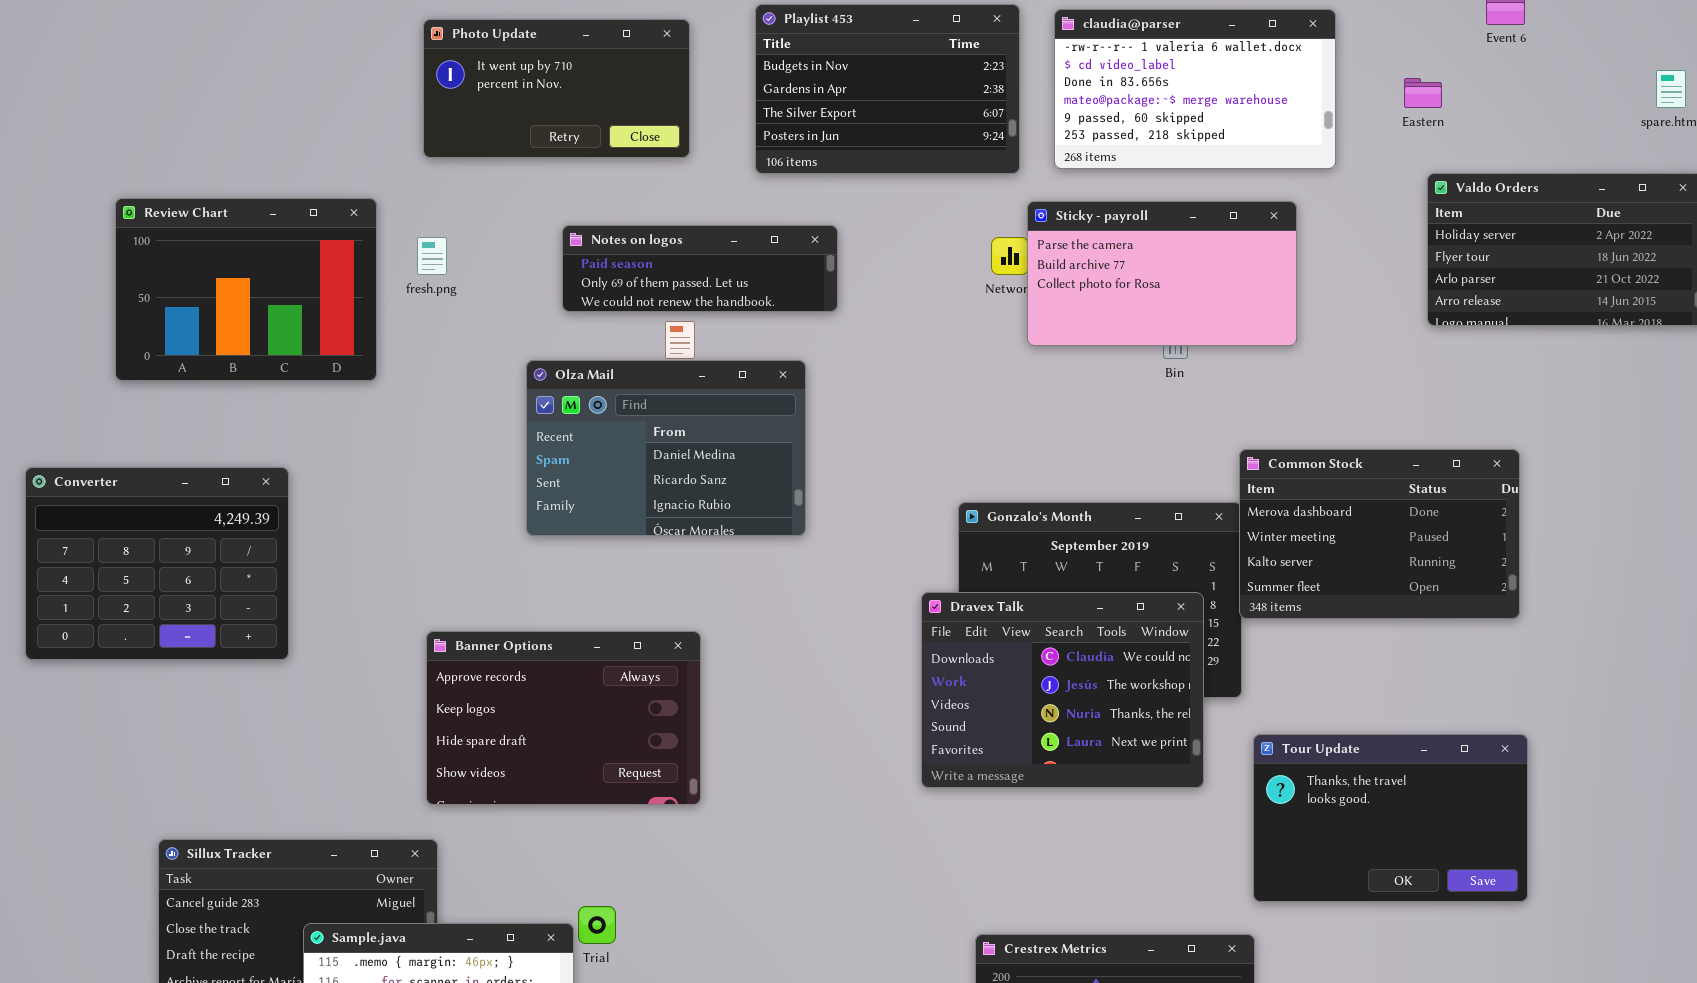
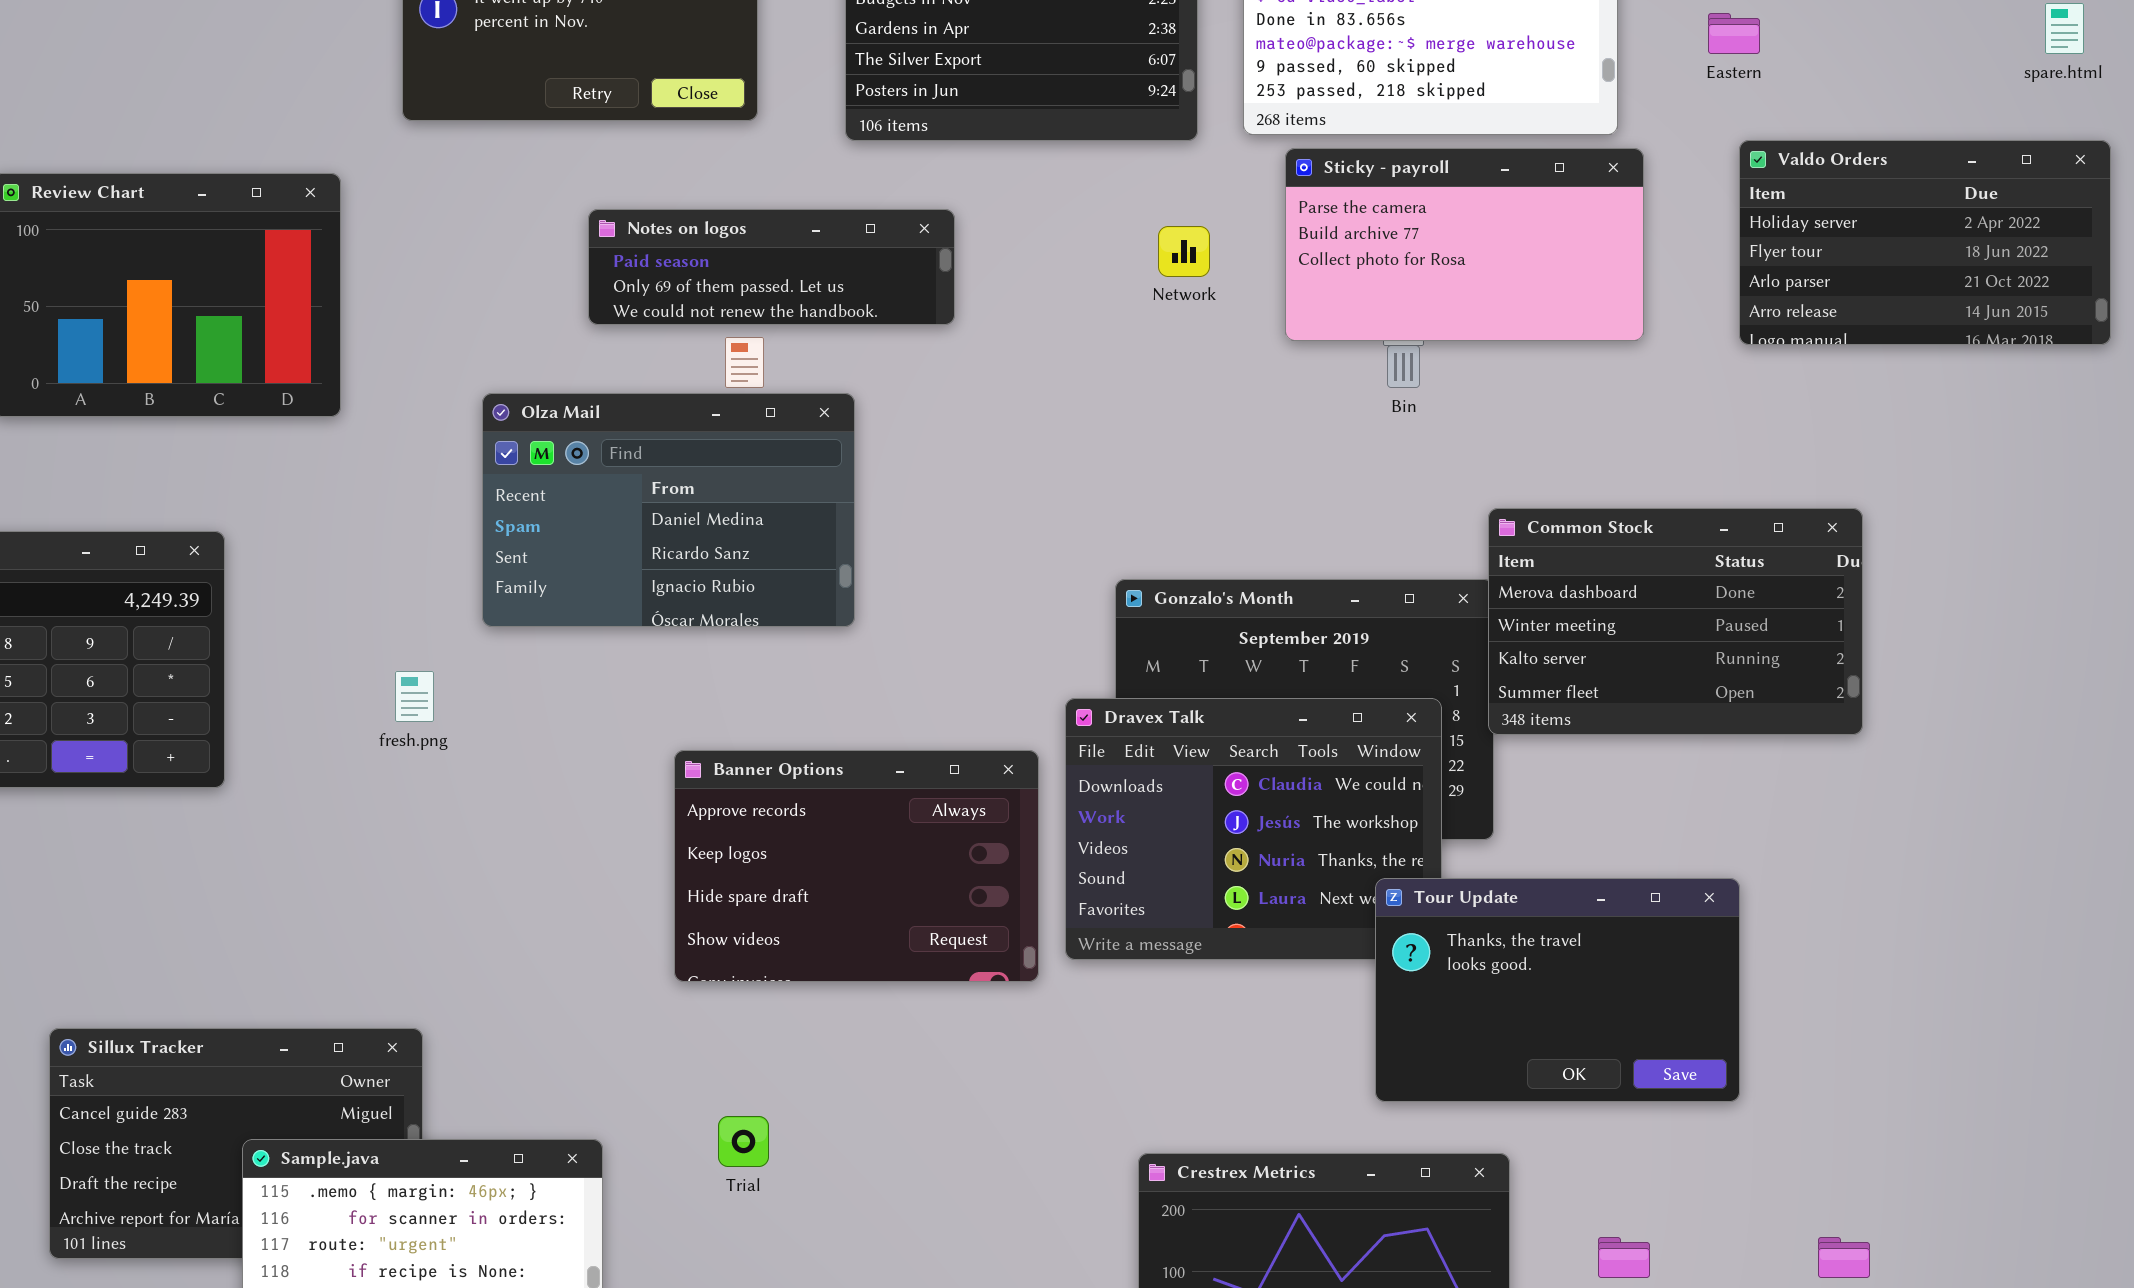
Sticky - payroll: [1027,201,1297,346] -> [1285,148,1644,341], moved
fresh.png: [417,237,447,275] -> [395,671,434,722], moved
Olza Mail: [526,360,806,536] -> [482,393,855,627], moved
Banner Options: [426,631,701,805] -> [674,750,1039,982], moved
Tour Update: [1253,734,1528,902] -> [1375,878,1740,1102], moved
Trial: [578,906,616,944] -> [718,1116,769,1167], moved

